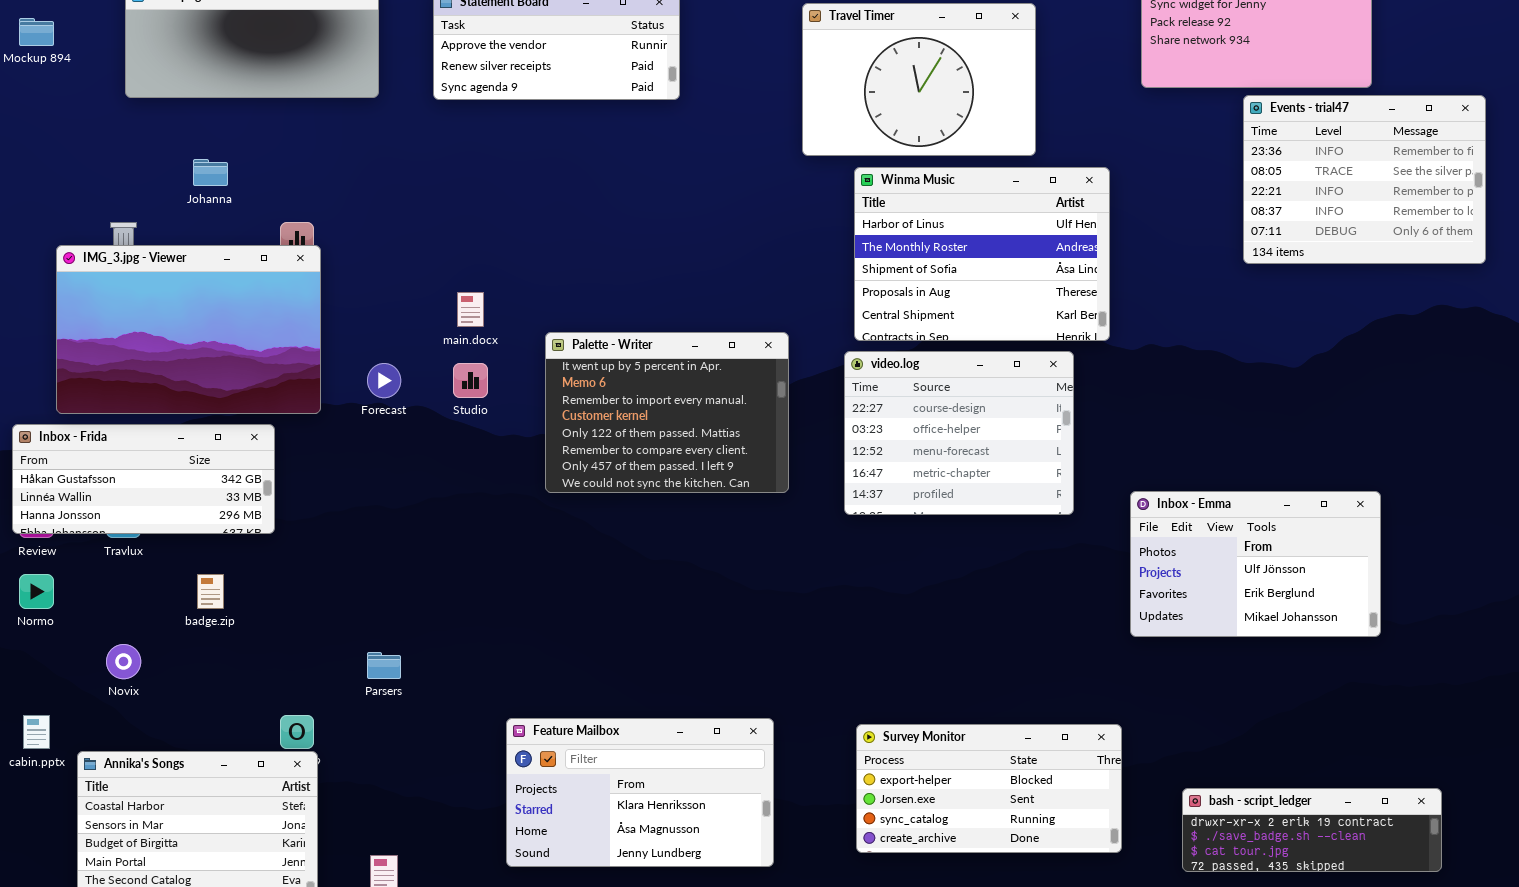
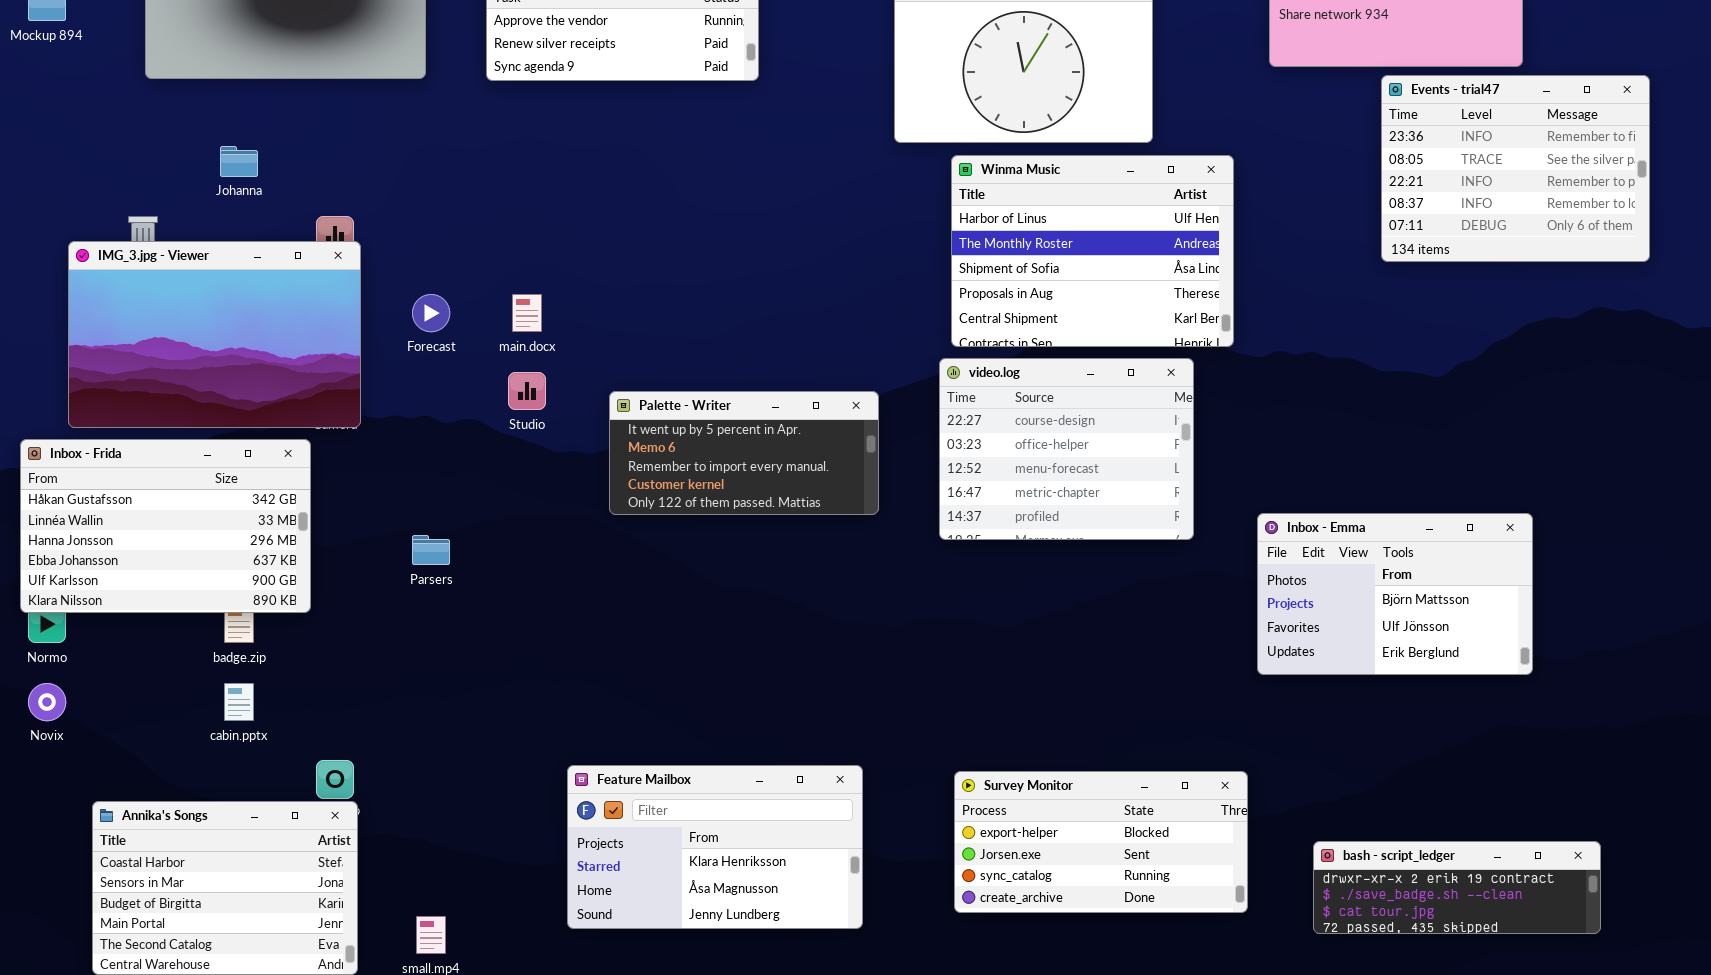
Palette - Writer: [545,332,789,493] -> [609,391,879,515], resized
Forecast: [367,363,401,398] -> [412,294,450,332], moved
Inbox - Frida: [12,424,275,534] -> [20,439,311,613], resized
Inbox - Emma: [1130,491,1381,637] -> [1257,513,1533,675], scrolled up 1 row
Novix: [106,644,141,679] -> [28,683,66,721], moved
Parsers: [367,652,401,679] -> [412,535,450,565], moved
cabin.pptx: [23,715,50,749] -> [224,683,254,721], moved

